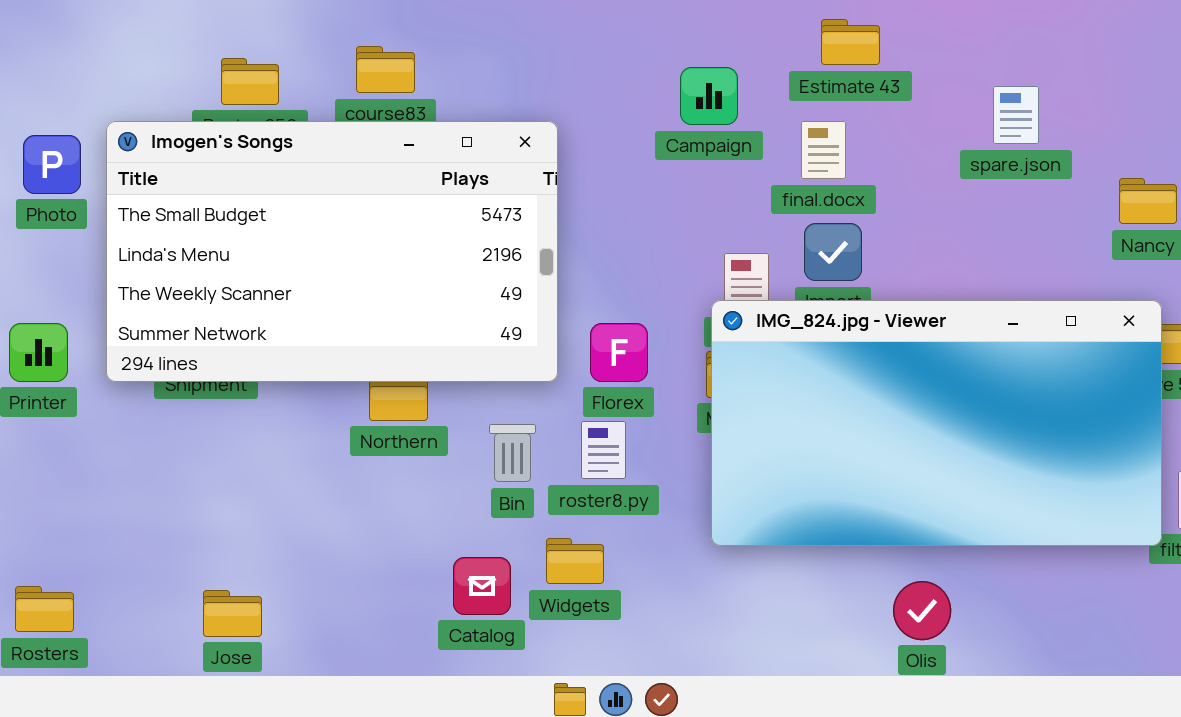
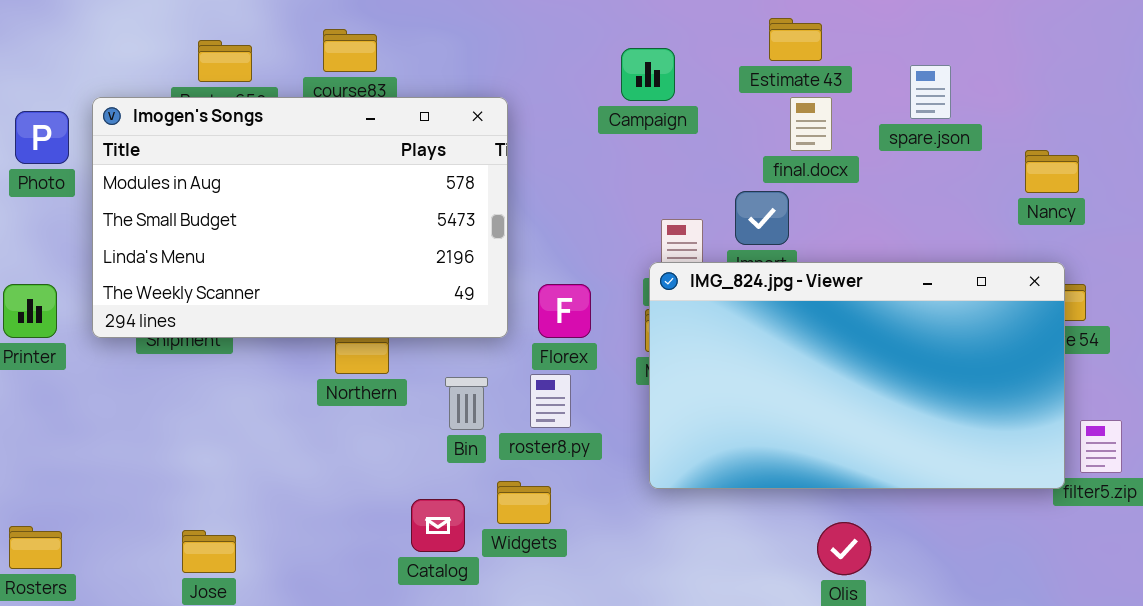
Estimate 43: [821,19,880,65] -> [769,18,822,61], moved
Imogen's Songs: [106,121,558,382] -> [92,97,508,338], scrolled up 1 row
final.docx: [801,121,846,179] -> [790,97,832,151], moved

